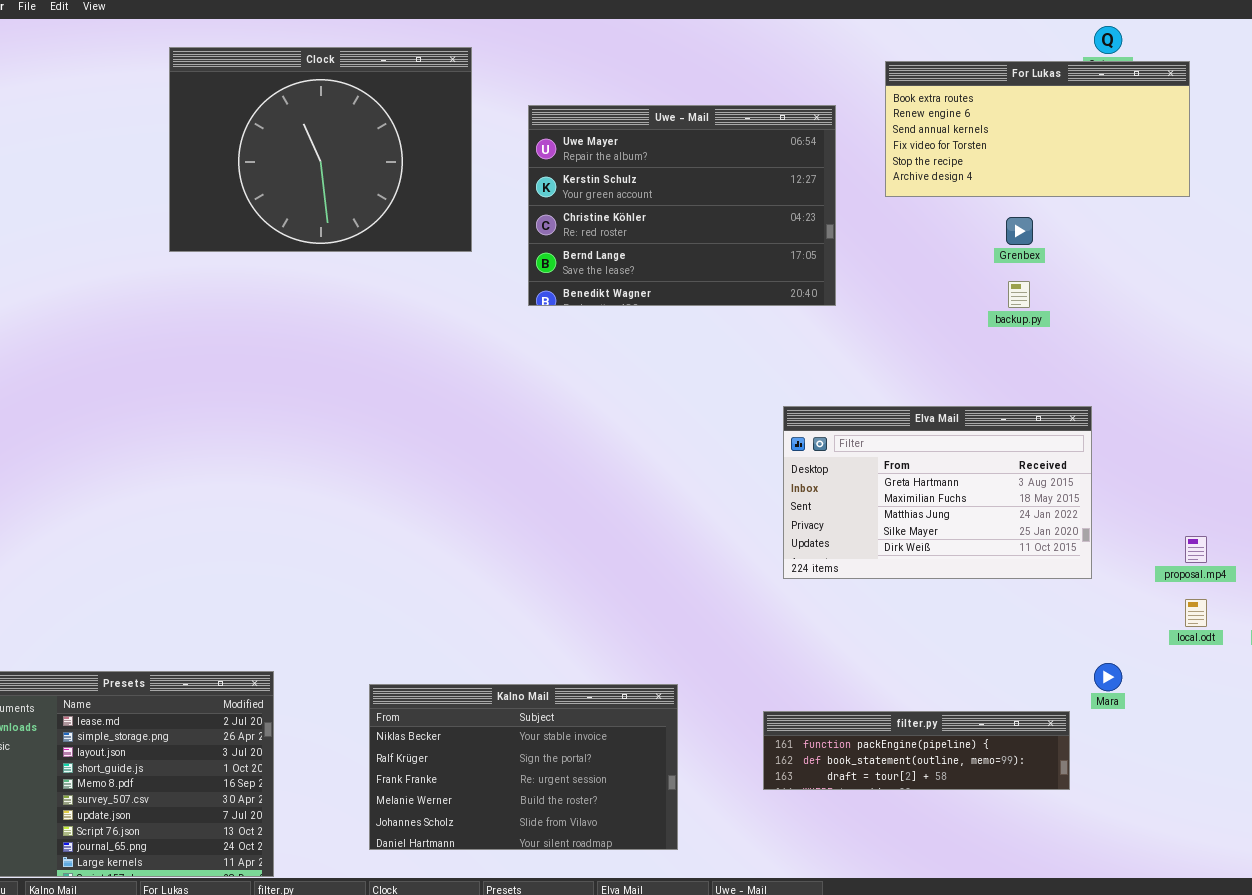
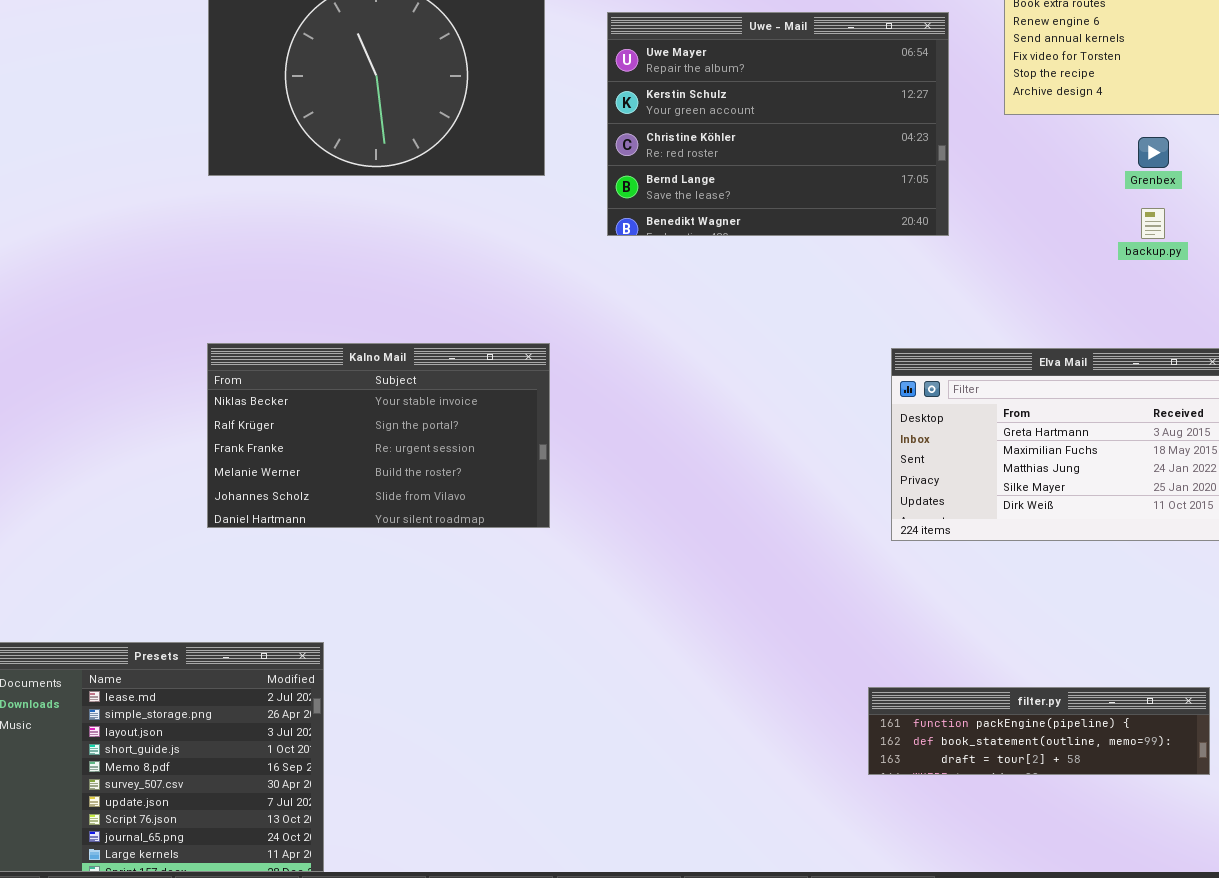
Kalno Mail: [369,684,678,850] -> [207,343,550,528], moved

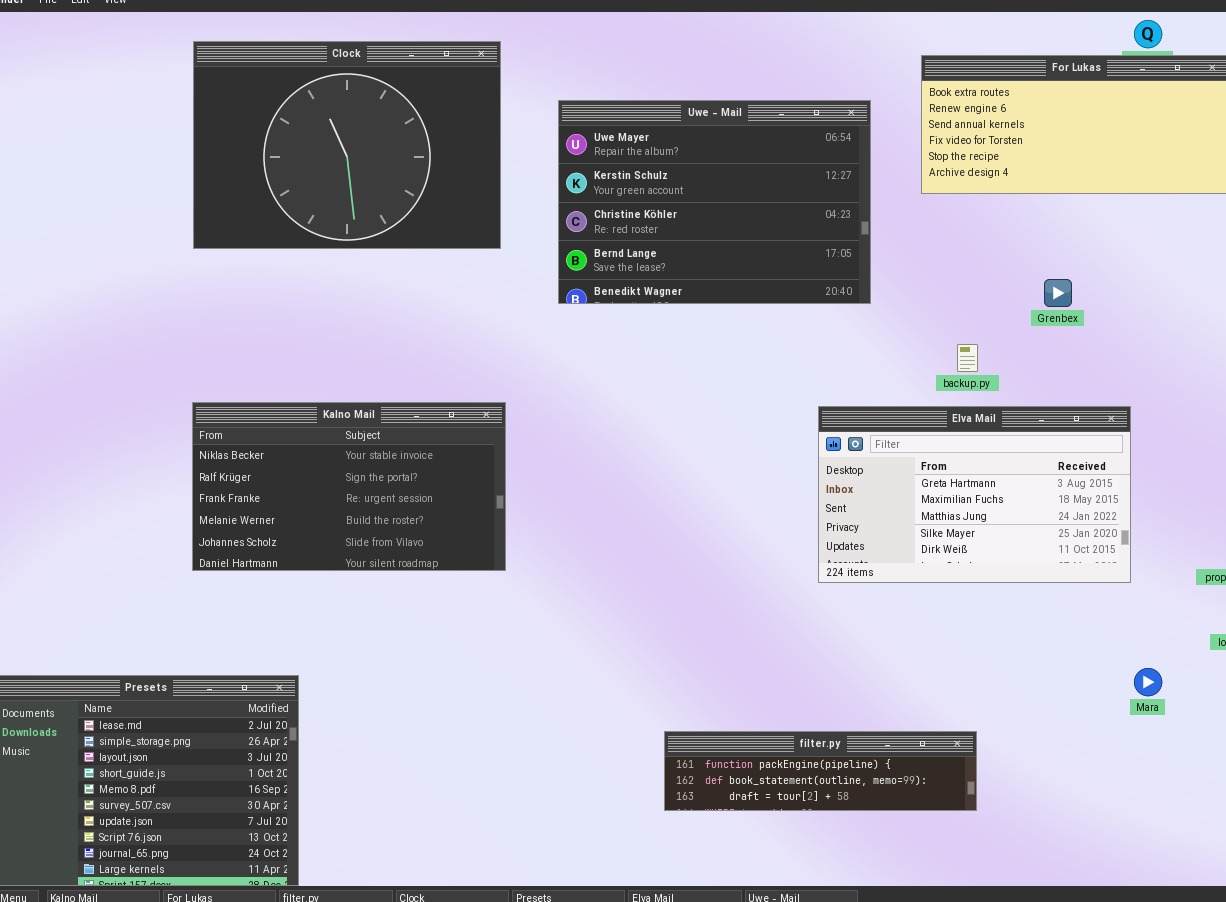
Grenbex: [1138,137,1169,168] -> [1044,279,1072,307], moved
backup.py: [1141,208,1165,239] -> [957,344,978,372], moved
filter.py: [868,687,1210,775] -> [664,731,977,811], moved

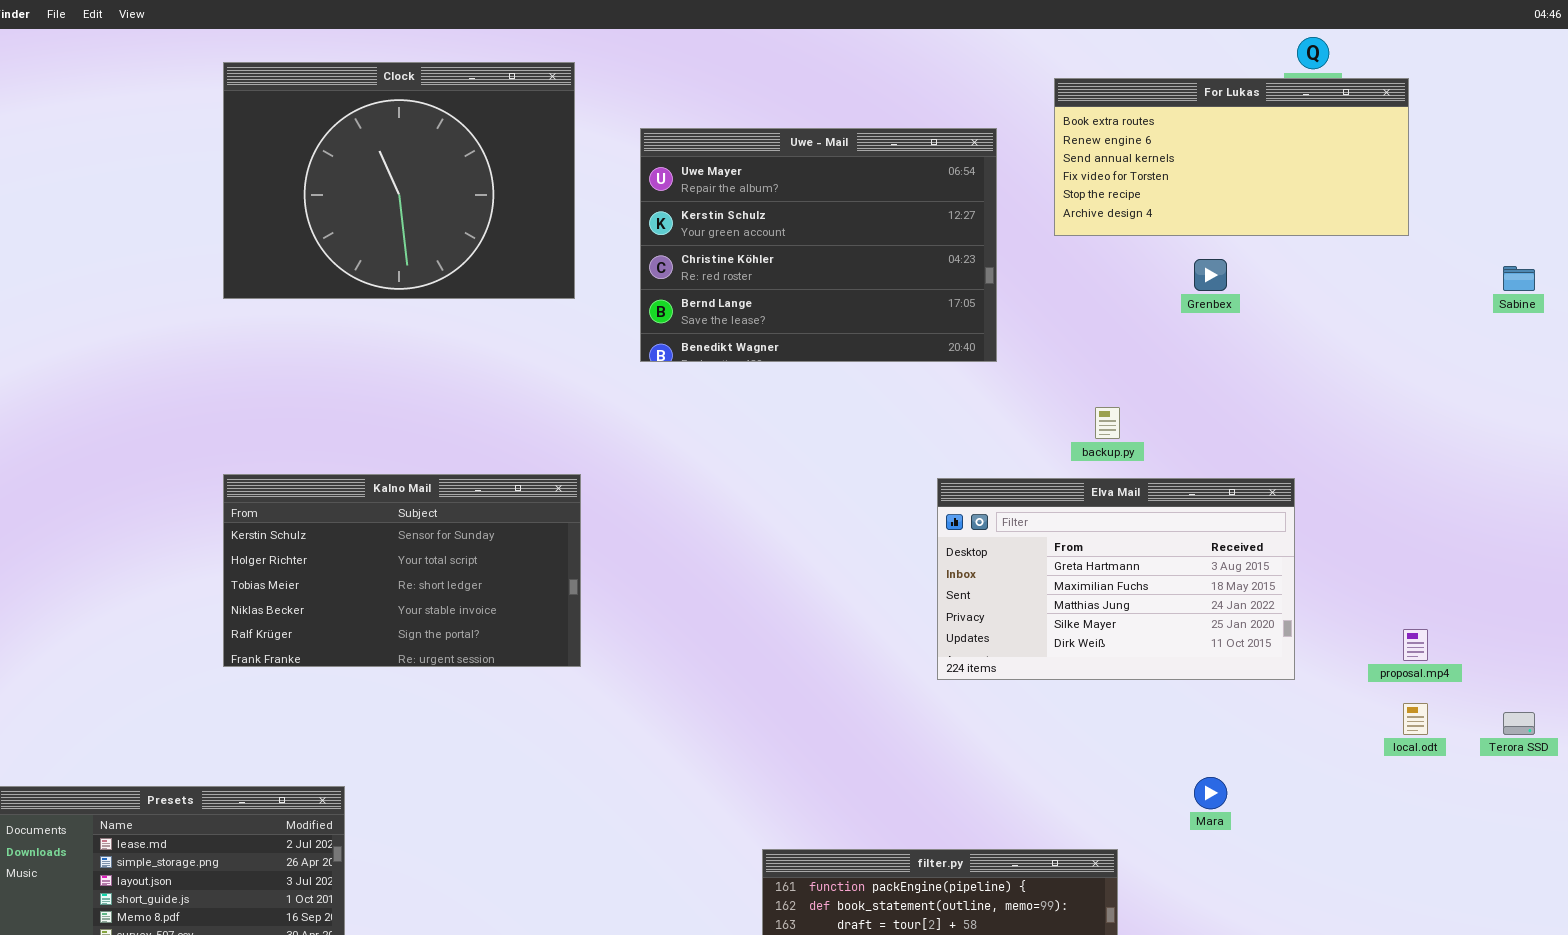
Grenbex: [1044,279,1072,307] -> [1194,259,1227,291], moved
Kalno Mail: [192,402,506,571] -> [223,474,581,667], scrolled up 3 rows
Mara: [1134,668,1162,696] -> [1194,777,1227,809], moved

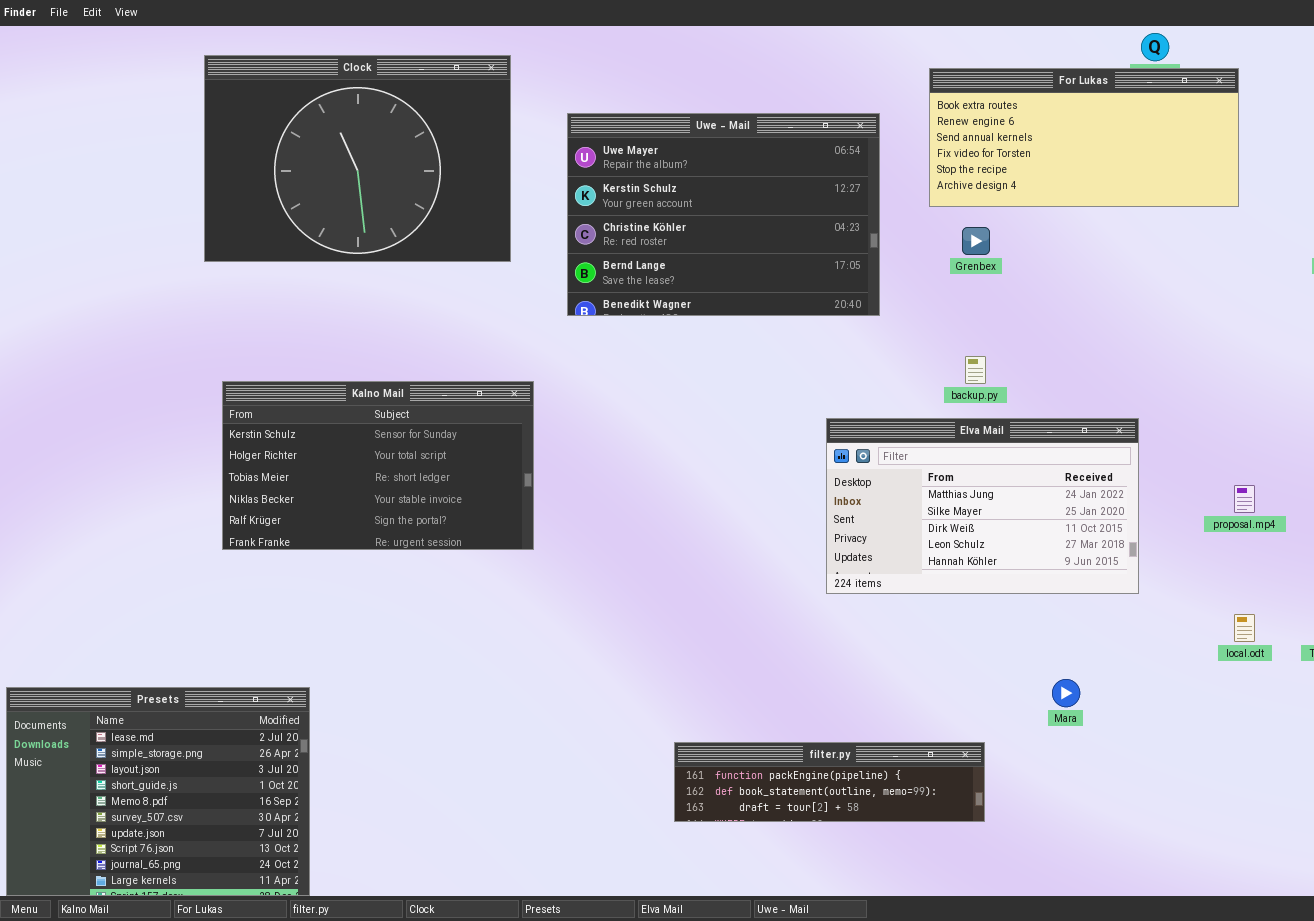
Grenbex: [1194,259,1227,291] -> [962,227,990,255], moved
Kalno Mail: [223,474,581,667] -> [222,381,534,550], moved
Elva Mail: [937,478,1295,680] -> [826,418,1139,594], scrolled down 2 rows
proposal.mp4: [1403,629,1428,661] -> [1234,485,1255,513], moved

